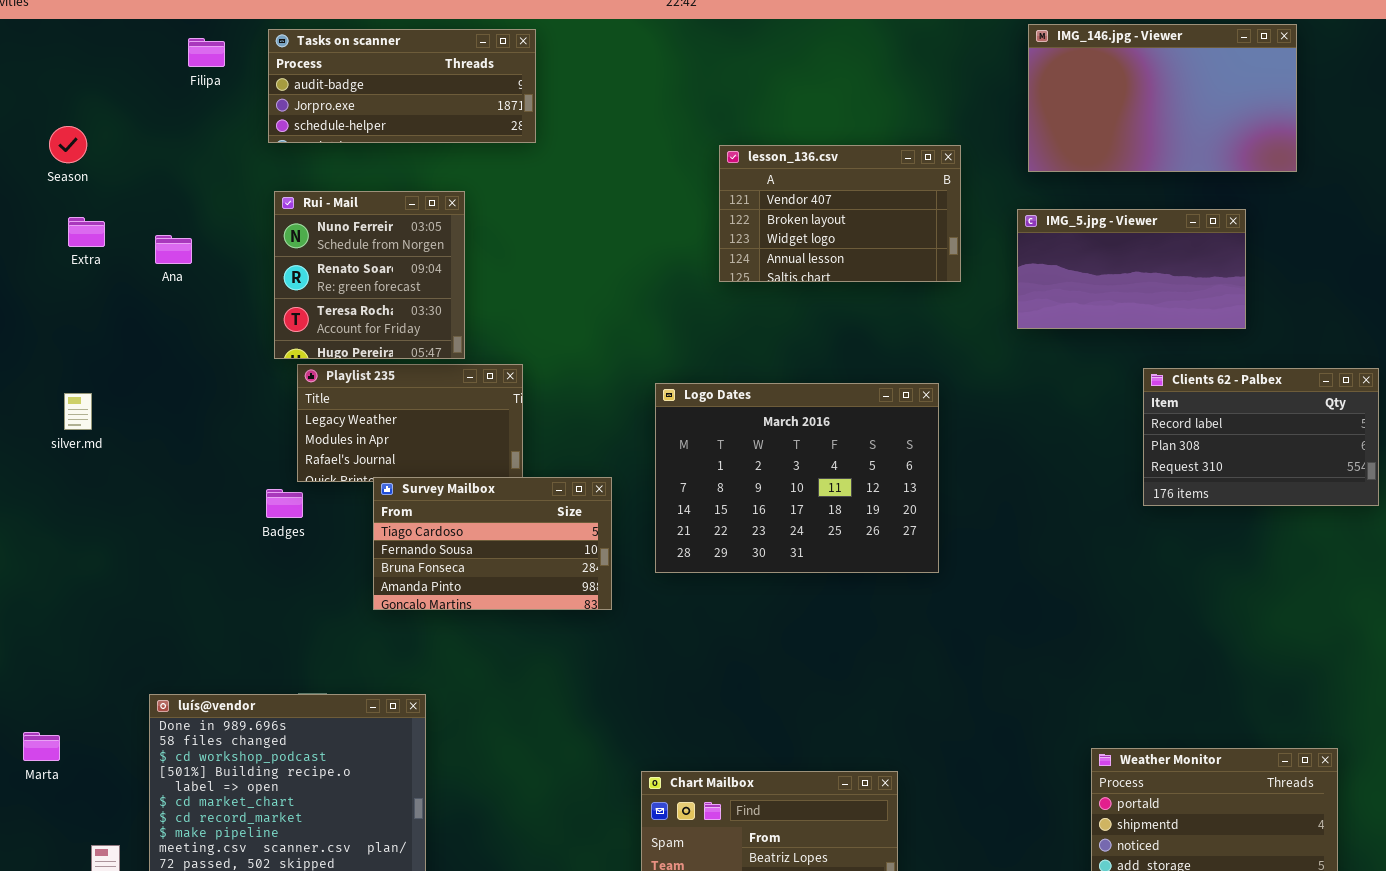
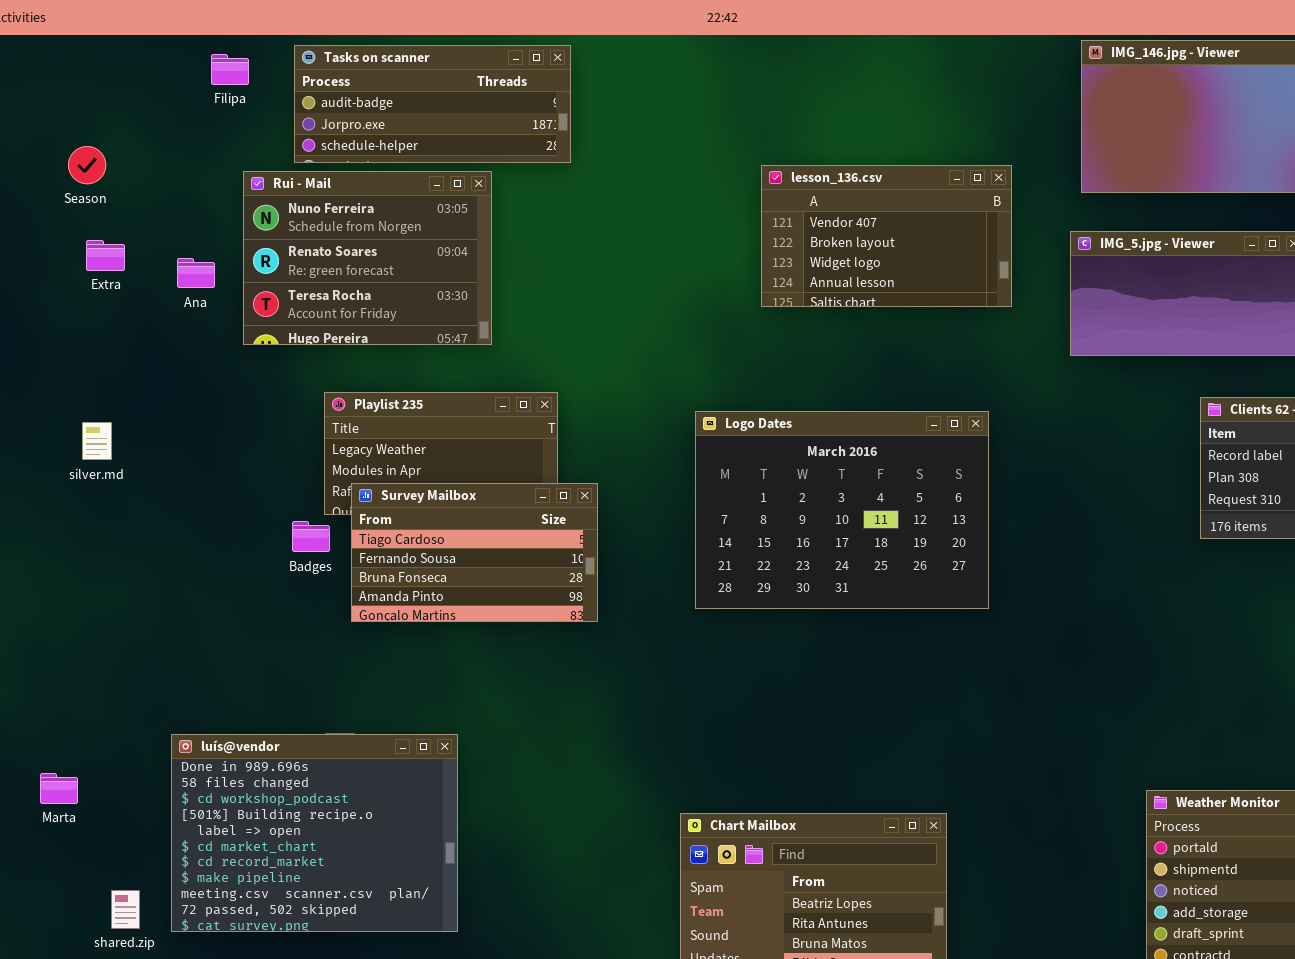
Rui - Mail: [274,191,465,359] -> [243,171,492,345], moved, resized
Survey Mailbox: [373,477,612,610] -> [351,483,598,622], moved

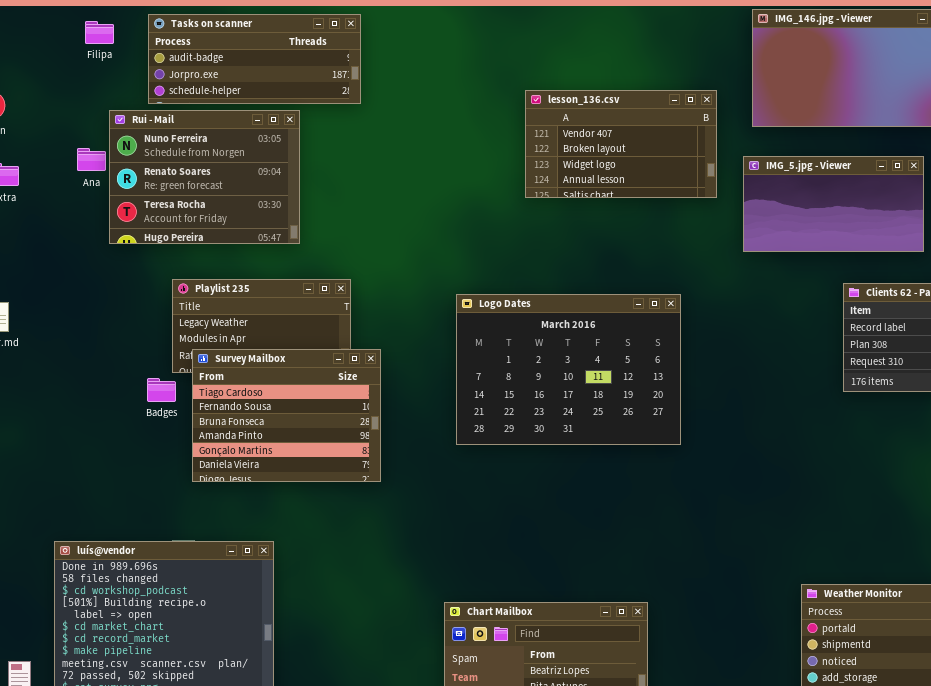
lesson_136.csv: [761,165,1012,307] -> [525,90,717,198], moved
Ana: [177,258,215,288] -> [77,148,106,171], moved
Survey Mailbox: [351,483,598,622] -> [192,349,381,482], resized

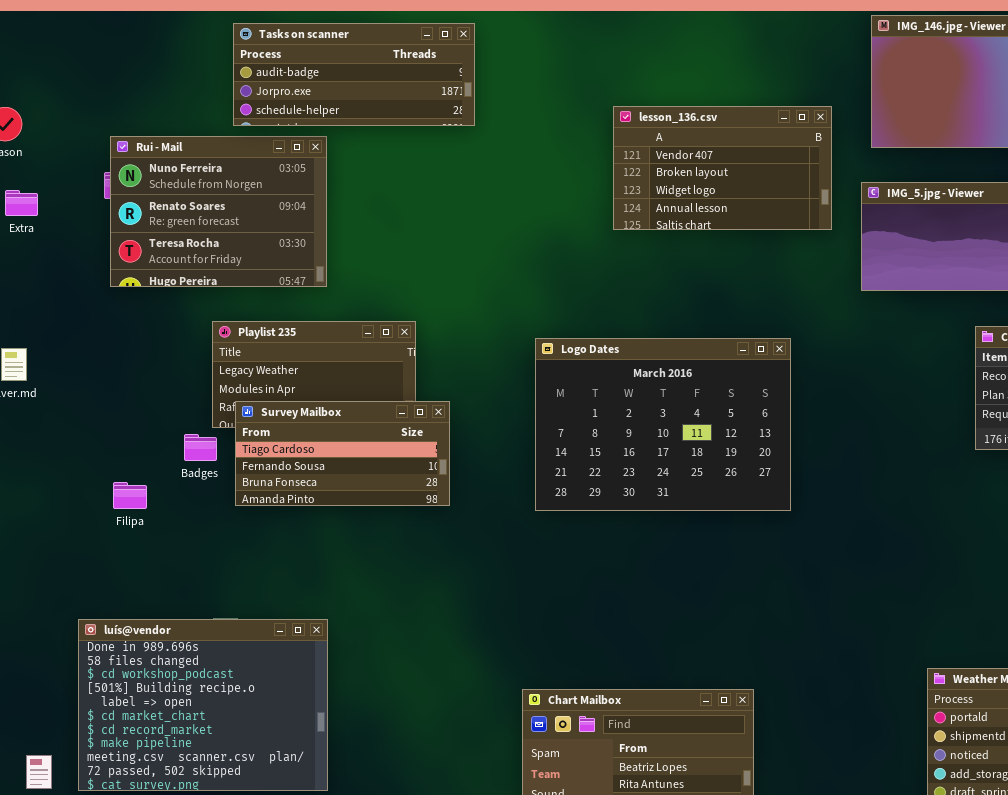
Tasks on scanner: [148,14,361,104] -> [233,23,475,126], moved
Filipa: [85,21,114,44] -> [113,482,147,509], moved
Rui - Mail: [109,110,300,244] -> [110,136,327,287], moved
Survey Mailbox: [192,349,381,482] -> [235,401,450,506], resized

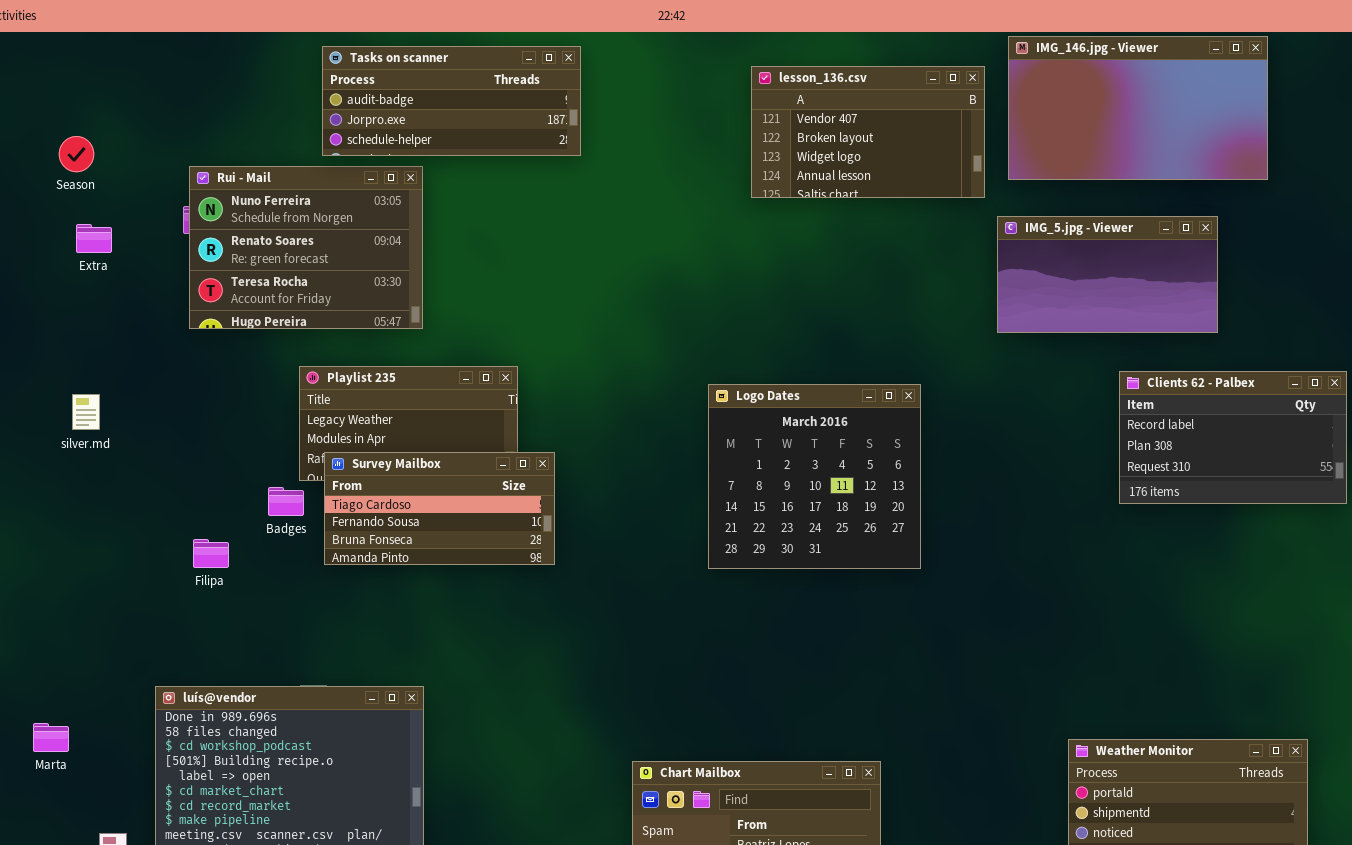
lesson_136.csv: [613,106,832,230] -> [751,66,985,198], moved
Logo Dates: [535,338,791,511] -> [708,384,921,569], resized

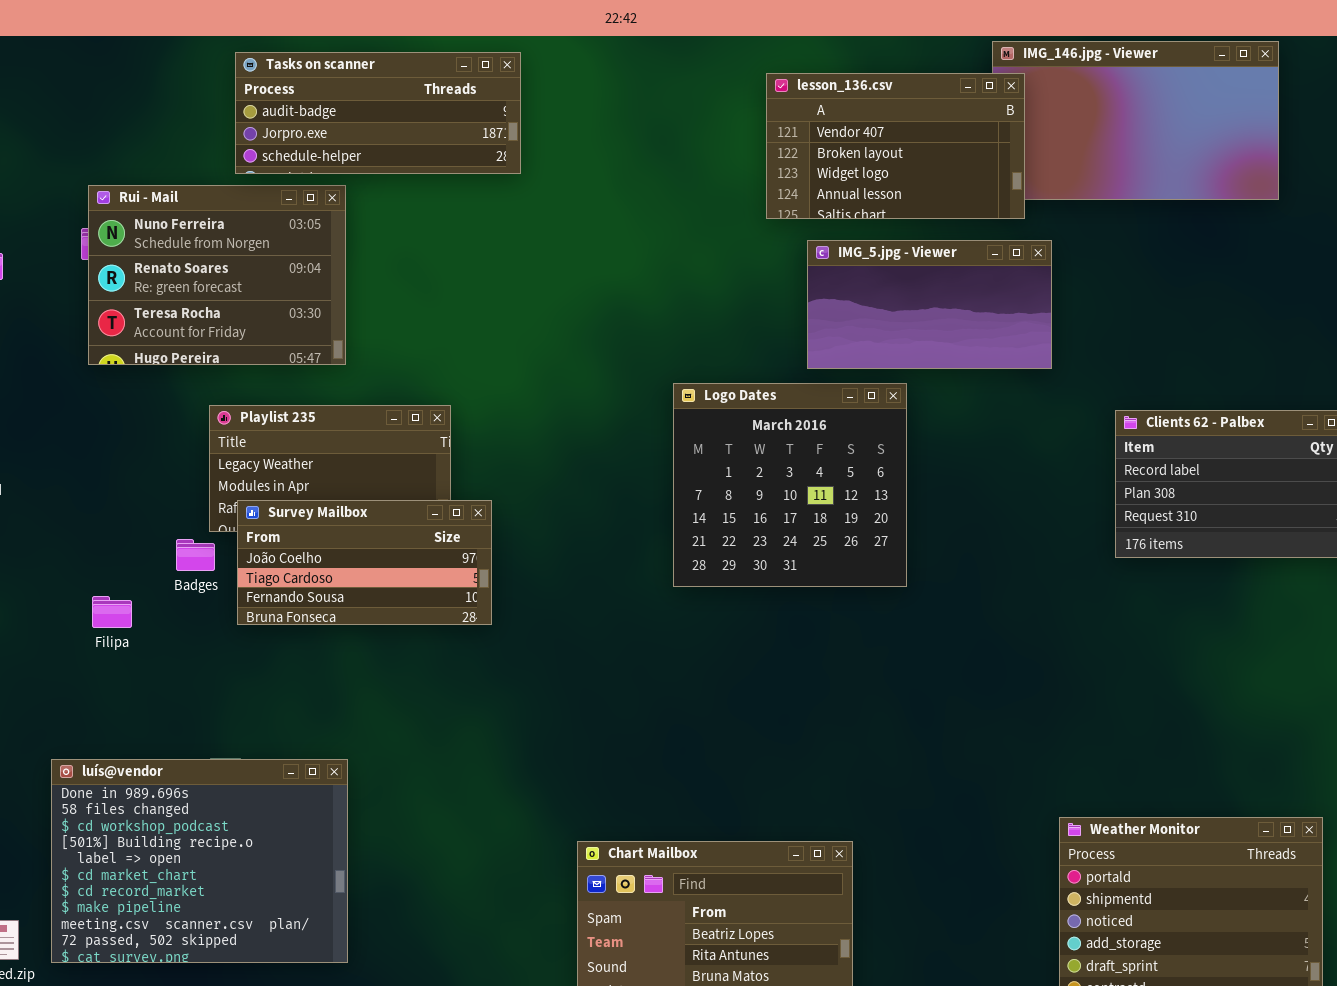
lesson_136.csv: [751,66,985,198] -> [766,73,1025,219], moved
IMG_5.jpg - Viewer: [997,216,1218,333] -> [807,240,1052,369], moved
Logo Dates: [708,384,921,569] -> [673,383,907,587], moved
Survey Mailbox: [324,452,555,565] -> [237,500,492,625], scrolled up 1 row

